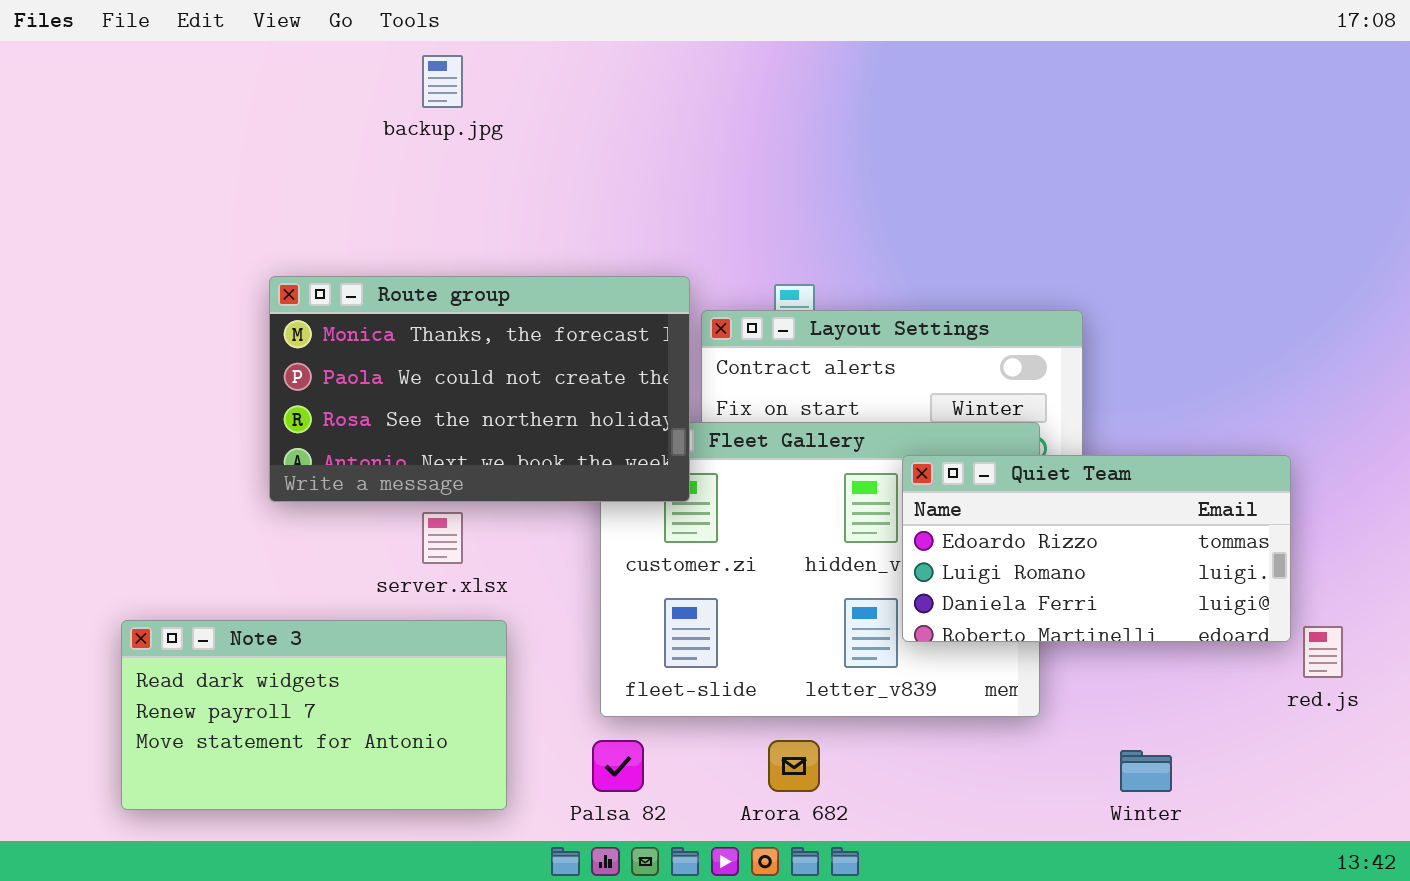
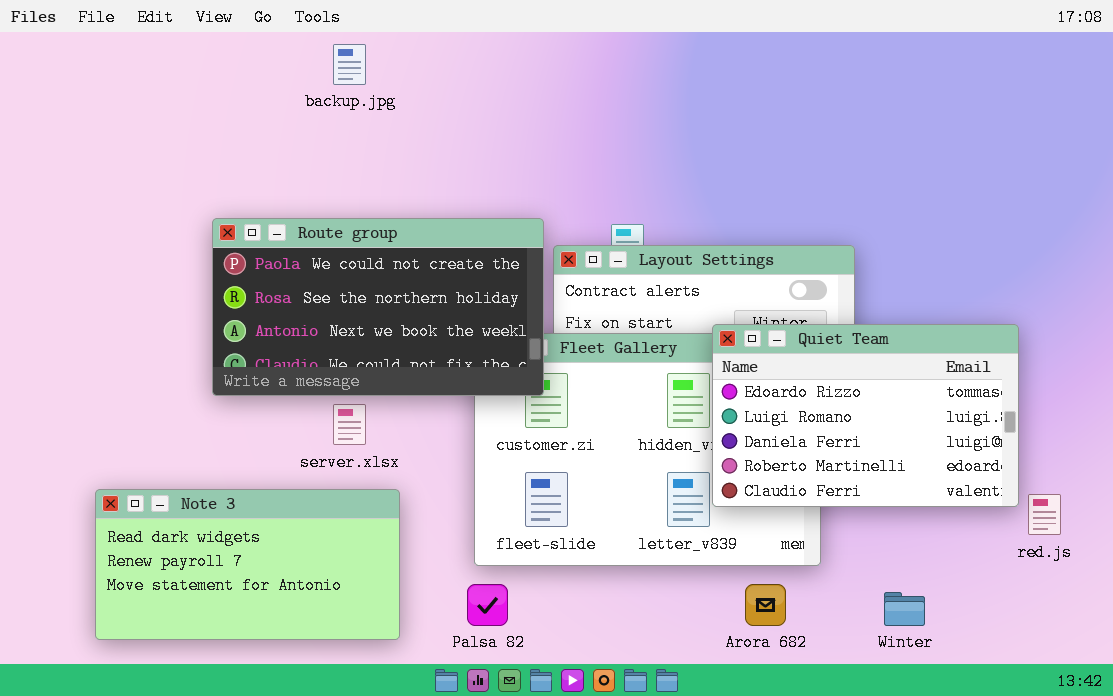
Route group: [269,276,690,502] -> [212,218,544,396], scrolled down 1 row
Quiet Team: [902,455,1291,642] -> [712,324,1019,507], resized
Arora 682: [768,740,820,792] -> [745,584,786,626], moved

